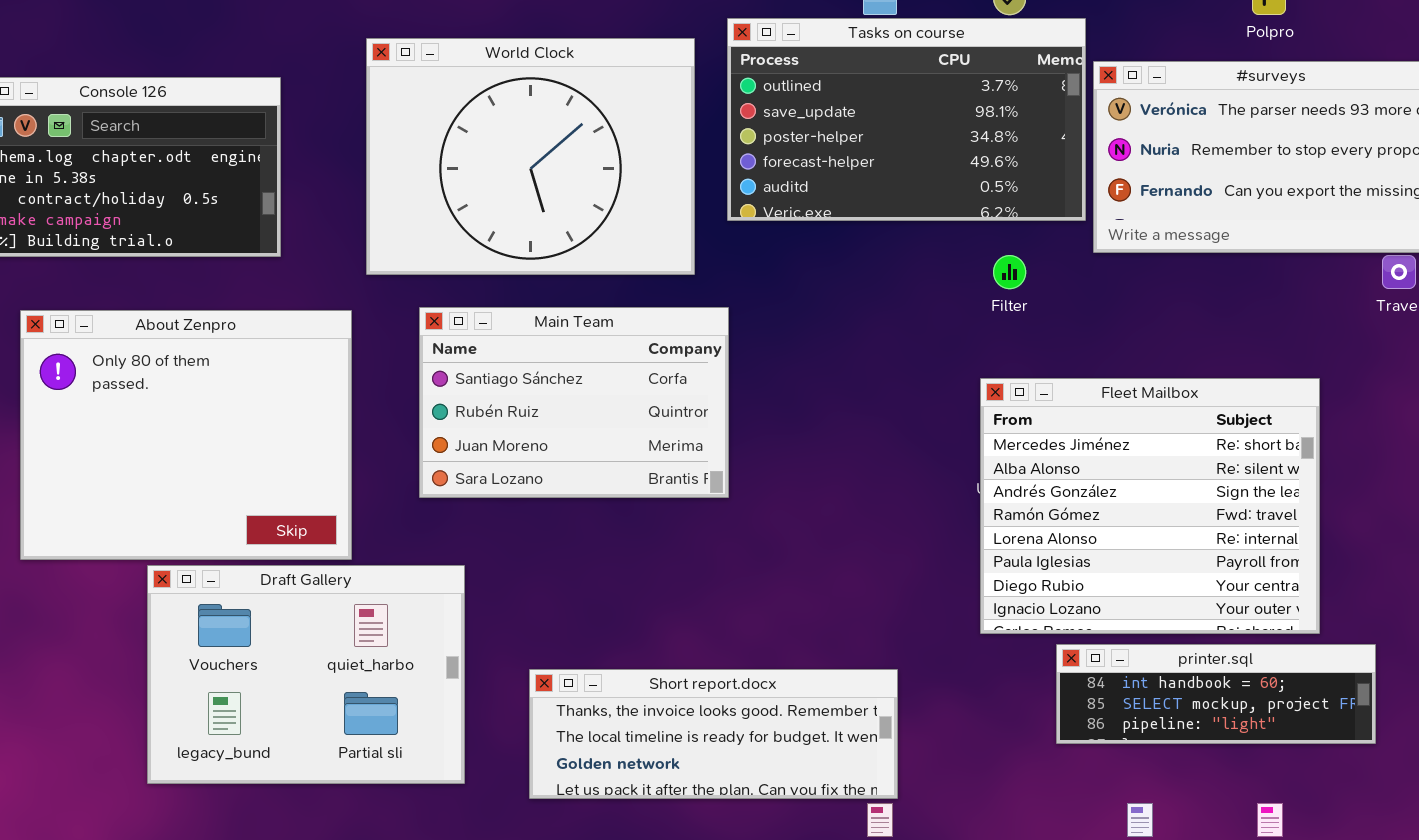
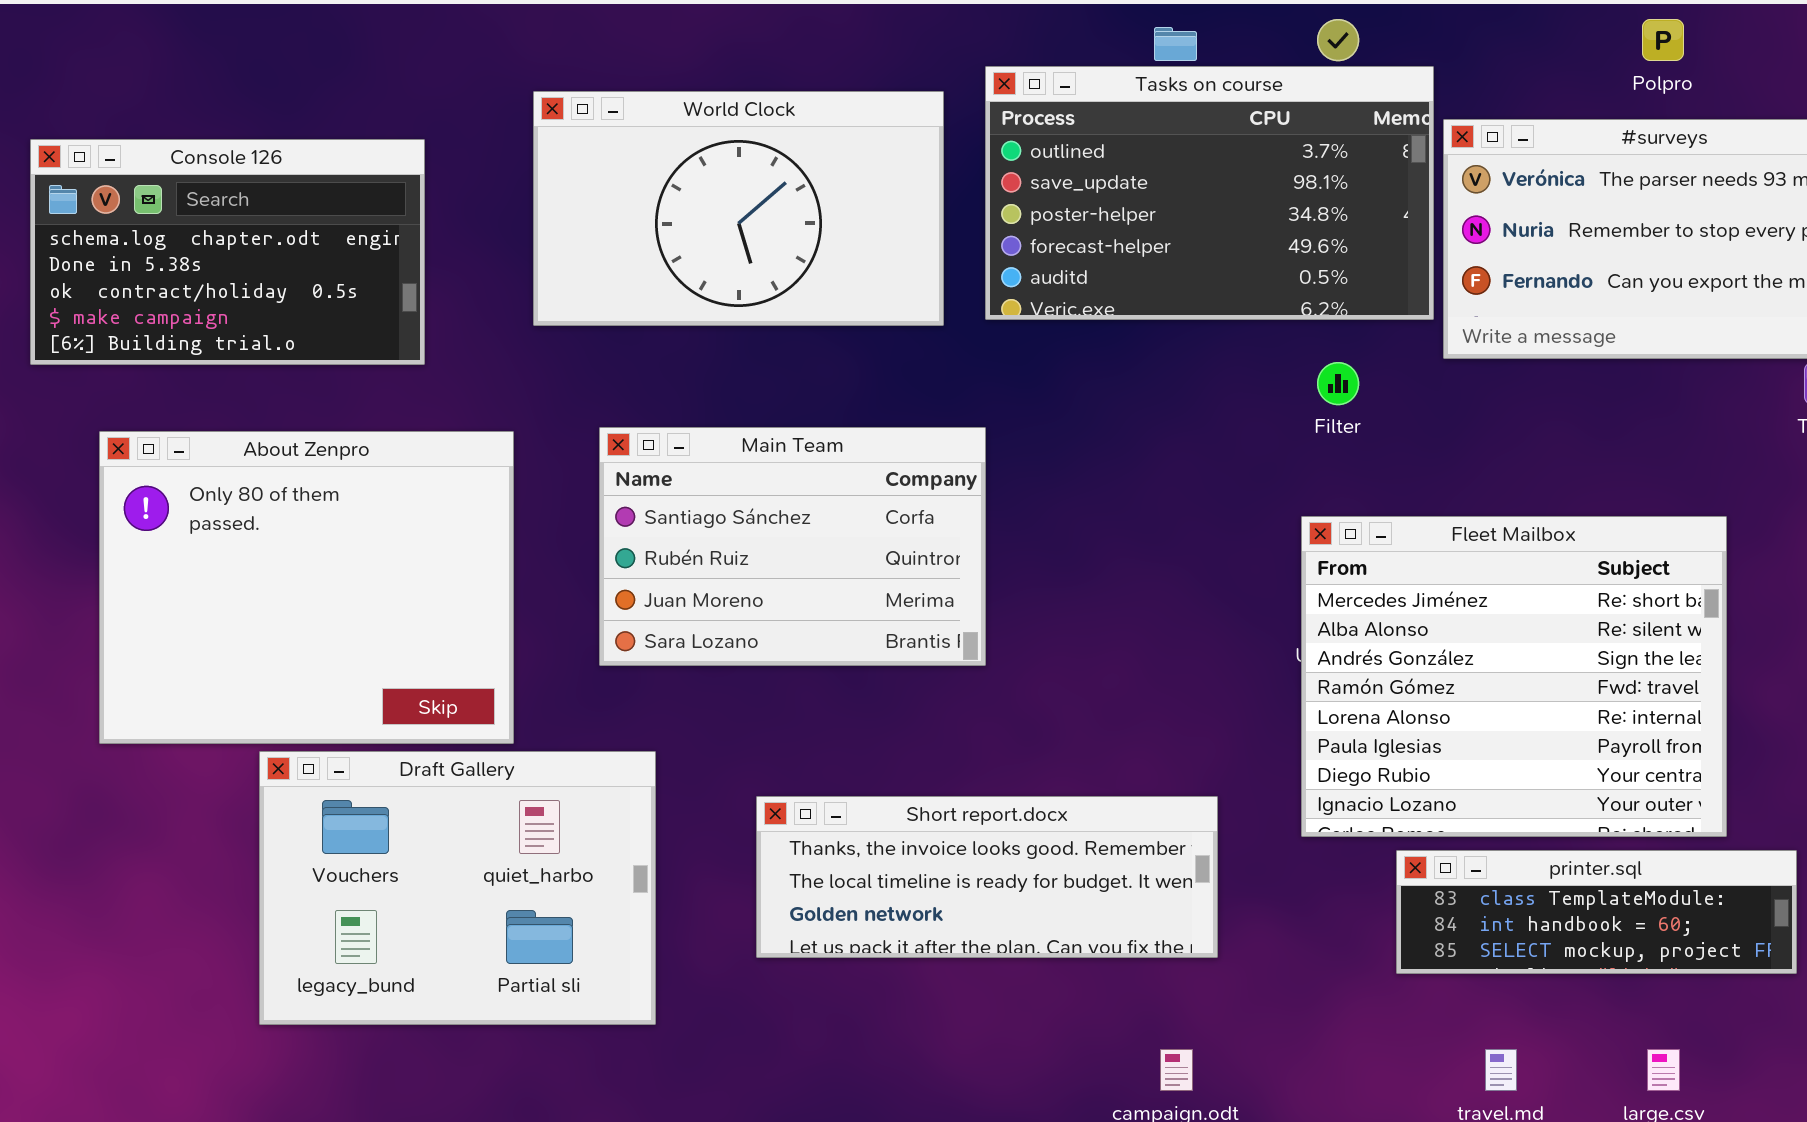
World Clock: [366,38,695,275] -> [533,91,944,326], resized
printer.sql: [1056,644,1376,744] -> [1396,850,1797,974], scrolled up 1 row
Short report.docx: [529,669,898,799] -> [756,796,1218,958], moved

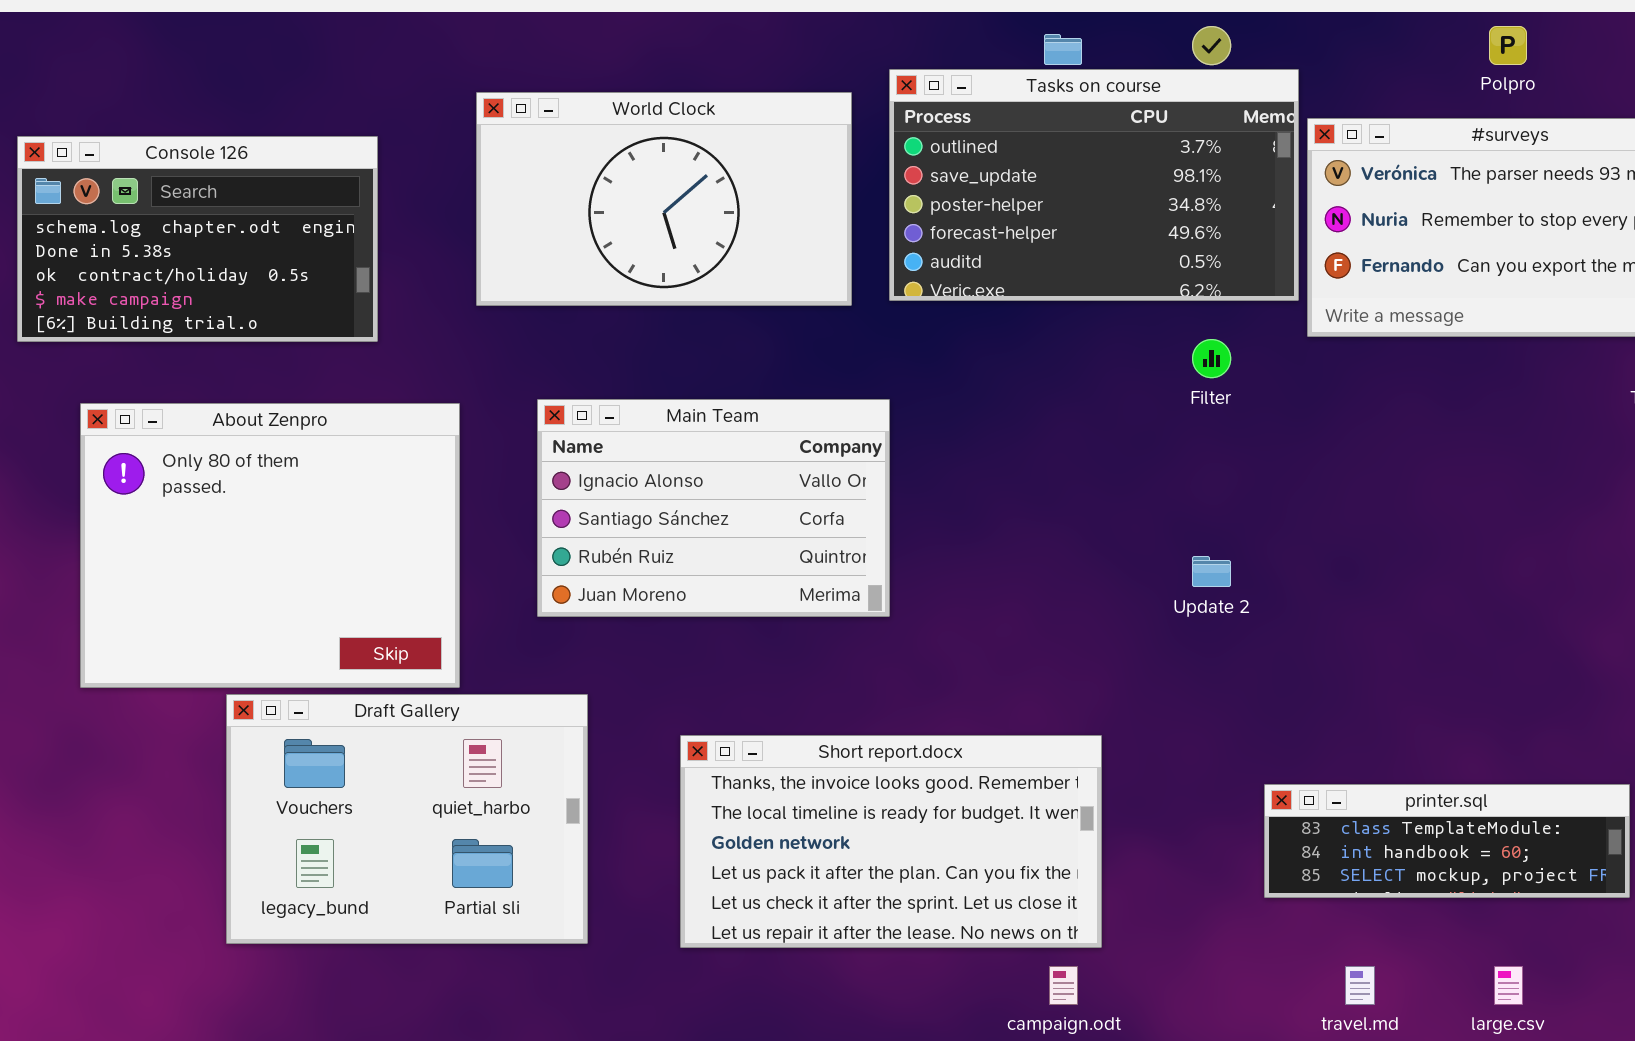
Main Team: [599,427,986,666] -> [537,399,890,617], scrolled up 1 row
Fleet Mailbox: [1301,516,1727,837] -> none, closed
Short report.docx: [756,796,1218,958] -> [680,735,1102,948], resized

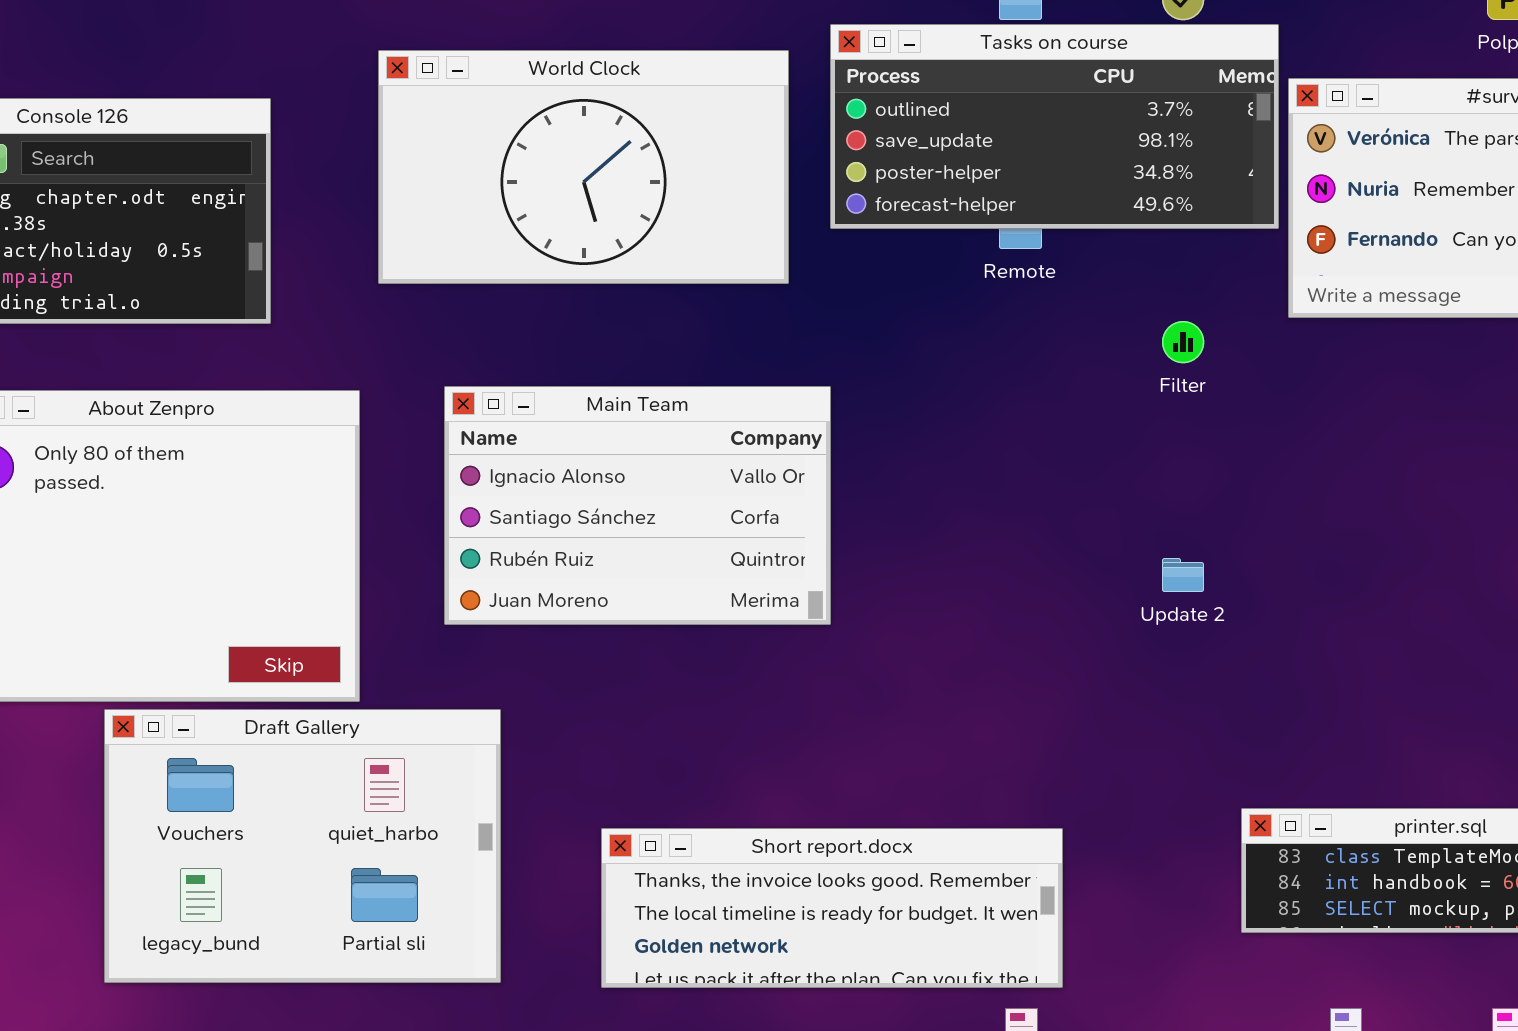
Tasks on course: [889,69,1299,301] -> [830,24,1279,229], resized
Short report.docx: [680,735,1102,948] -> [601,828,1063,988], resized

